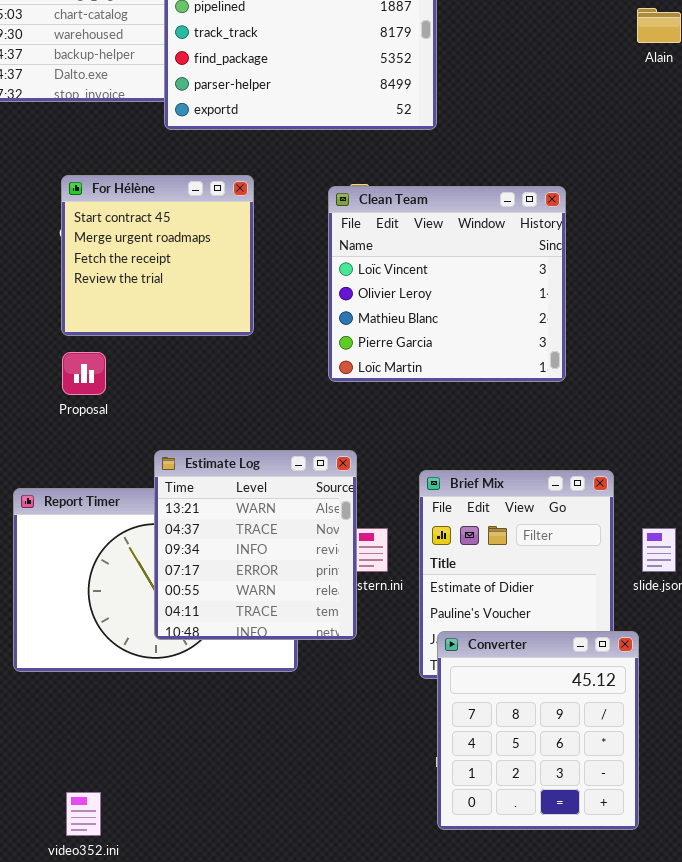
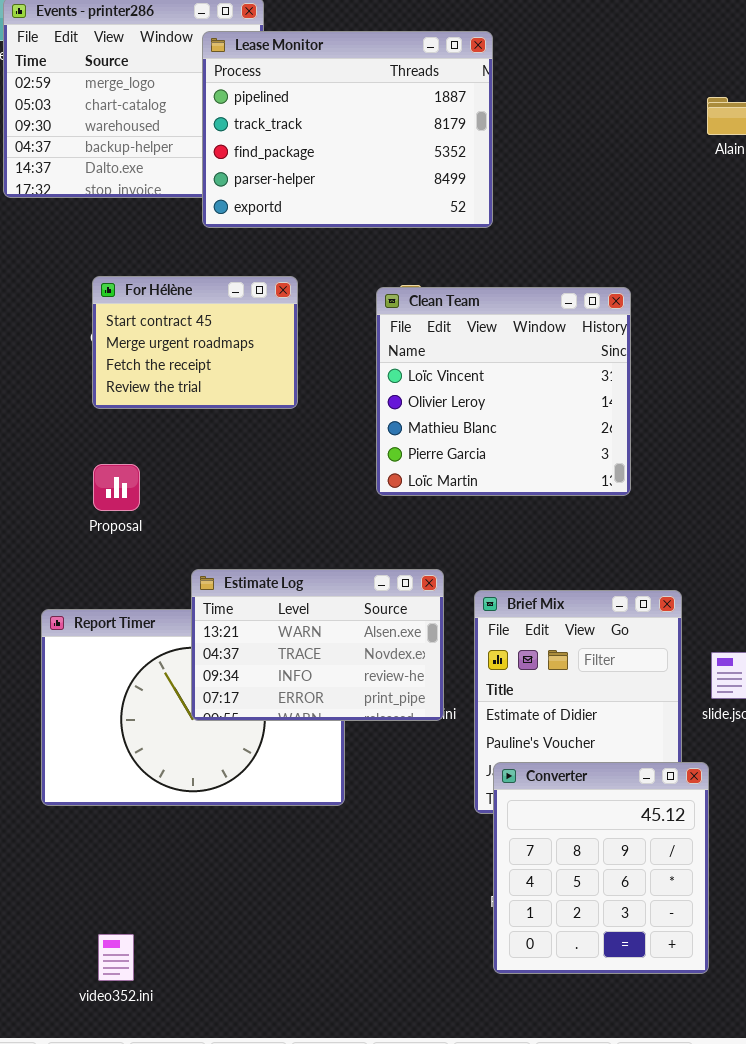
For Hélène: [61,175,254,336] -> [92,276,298,409], resized
Estimate Log: [154,450,357,640] -> [191,569,444,721], resized

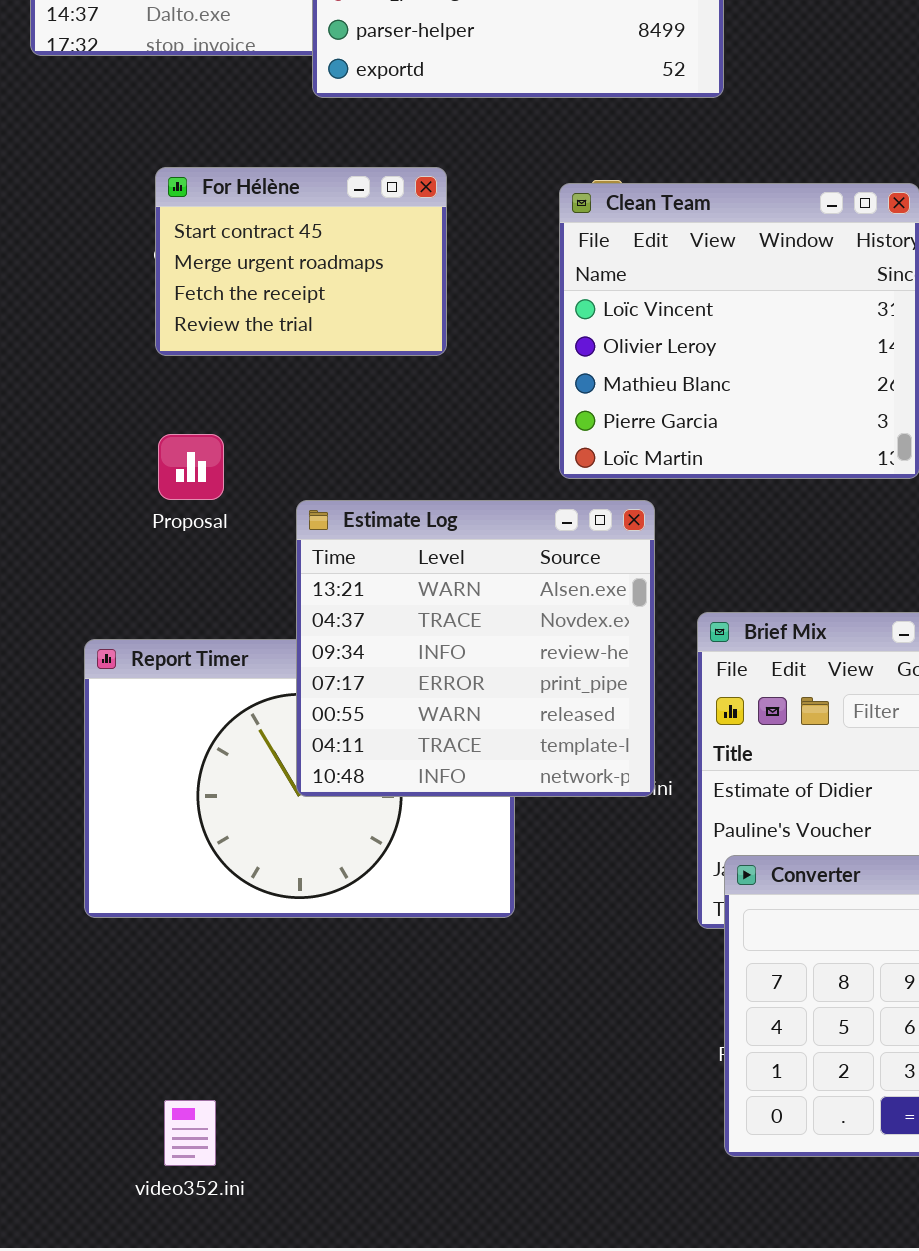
Estimate Log: [191,569,444,721] -> [296,500,655,797], resized

